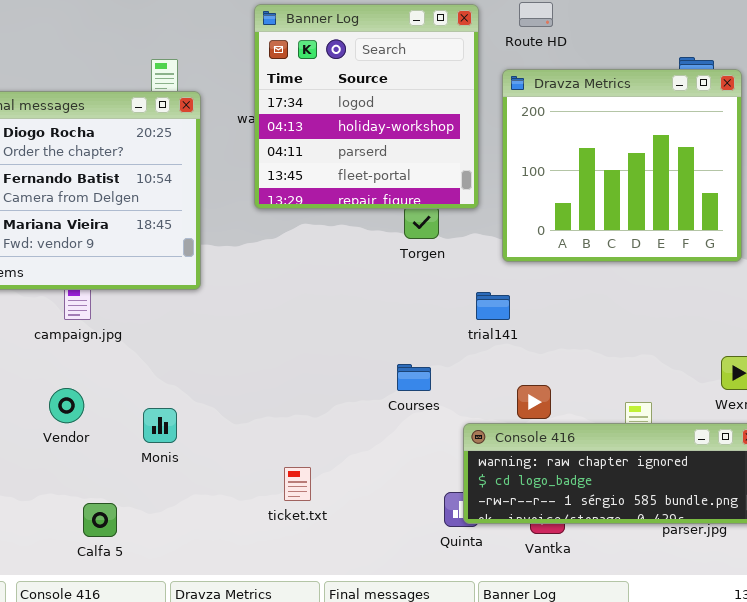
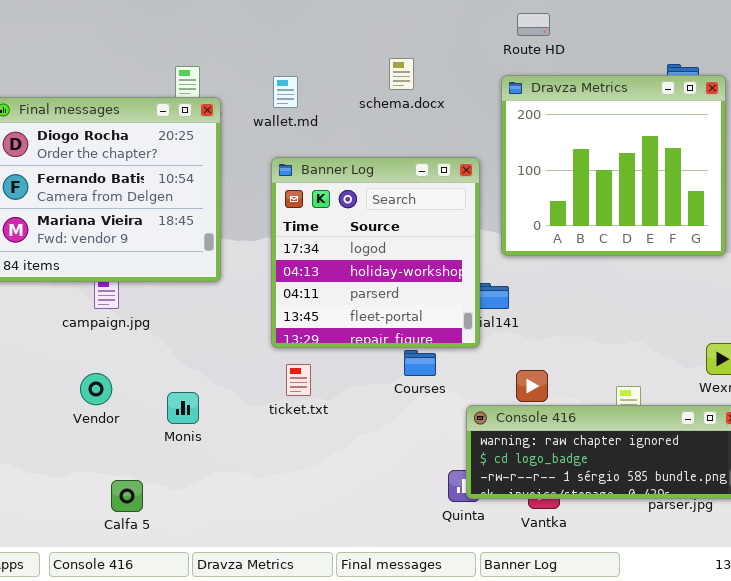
Banner Log: [254,4,479,209] -> [271,157,480,348], moved
ticket.txt: [284,467,311,501] -> [286,364,311,396], moved

